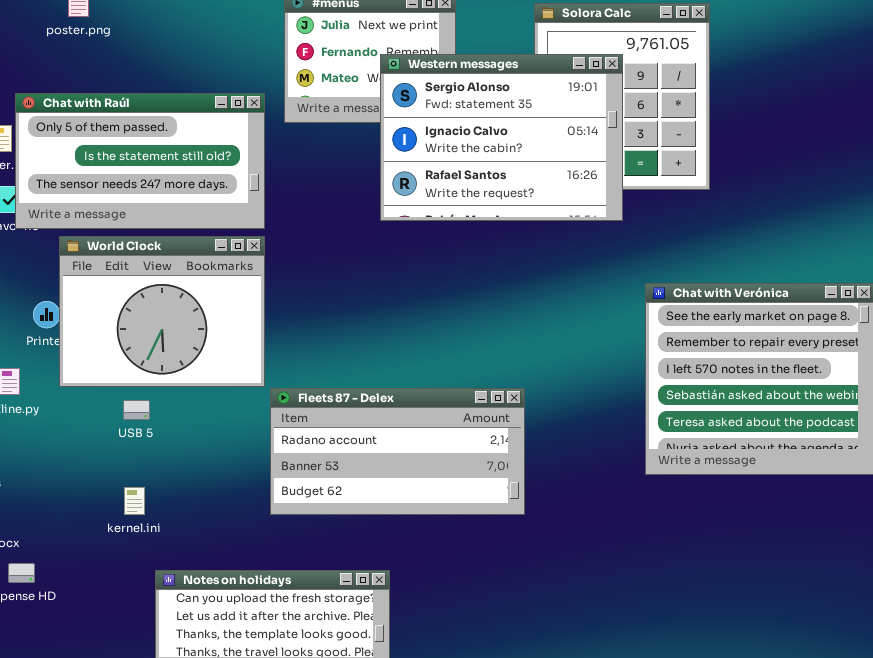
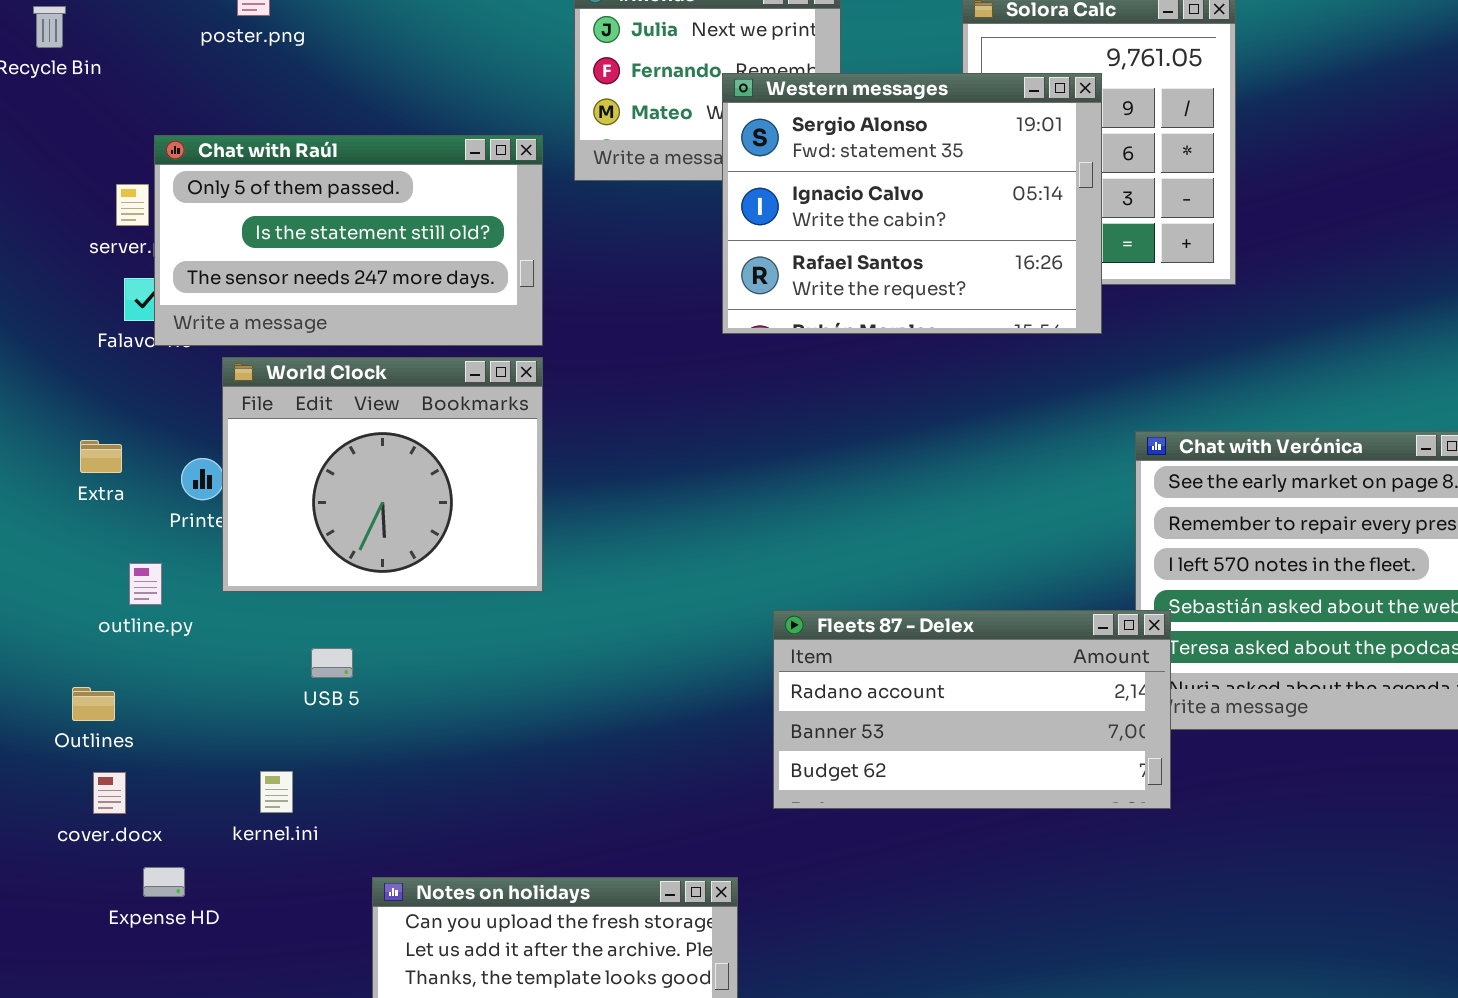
Fleets 87 - Delex: [270,388,525,515] -> [773,610,1171,809], moved
USB 5: [123,400,150,420] -> [311,648,353,678], moved
kernel.ini: [124,487,145,515] -> [260,771,293,813], moved

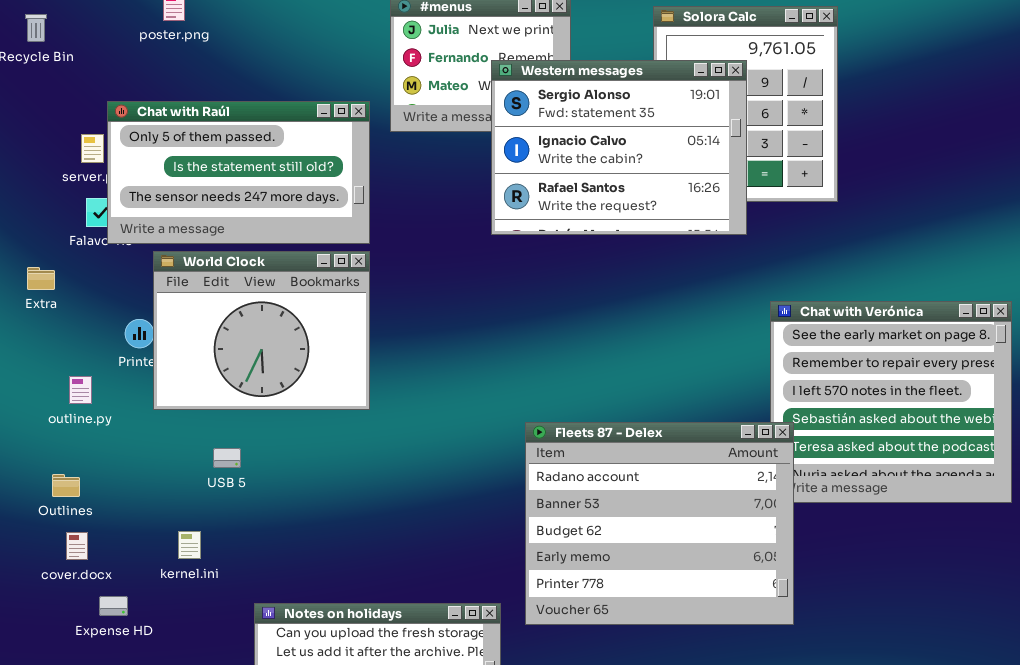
Extra: [80,440,122,473] -> [27,267,55,290], moved
outline.py: [129,563,162,605] -> [69,376,92,404], moved
Fleets 87 - Delex: [773,610,1171,809] -> [525,422,794,625], resized

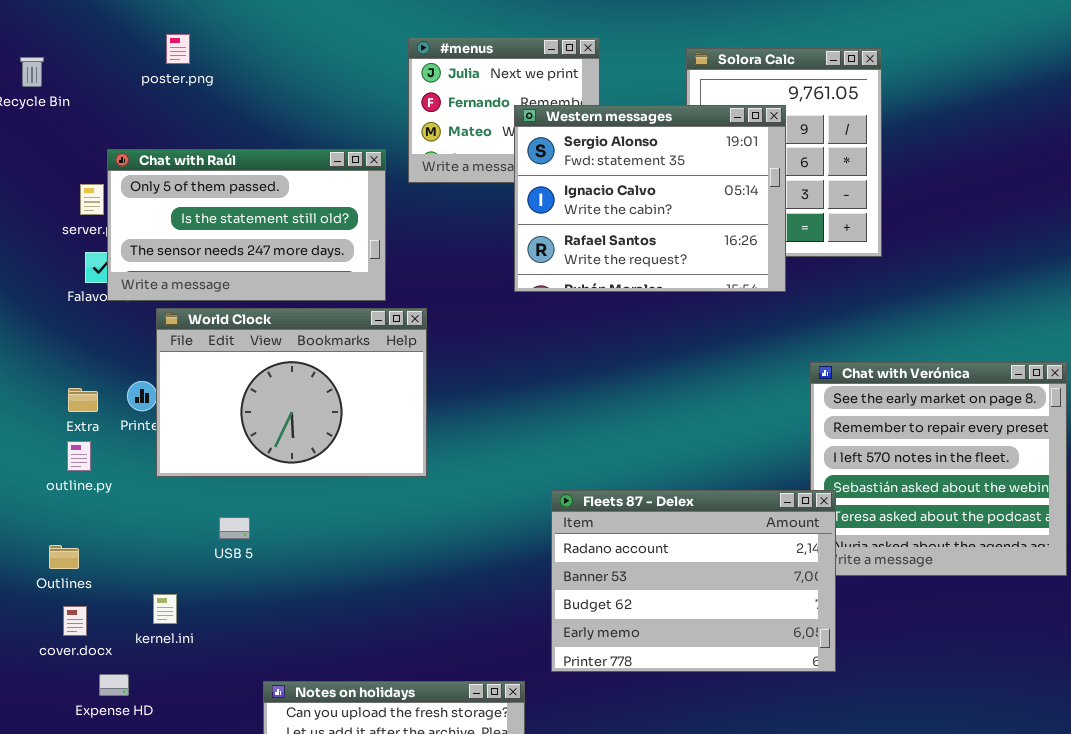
World Clock: [153,251,370,410] -> [156,308,427,477], resized
Extra: [27,267,55,290] -> [68,388,98,412], moved
Fleets 87 - Delex: [525,422,794,625] -> [551,490,836,672], resized
kernel.ini: [178,531,201,559] -> [153,594,177,624], moved

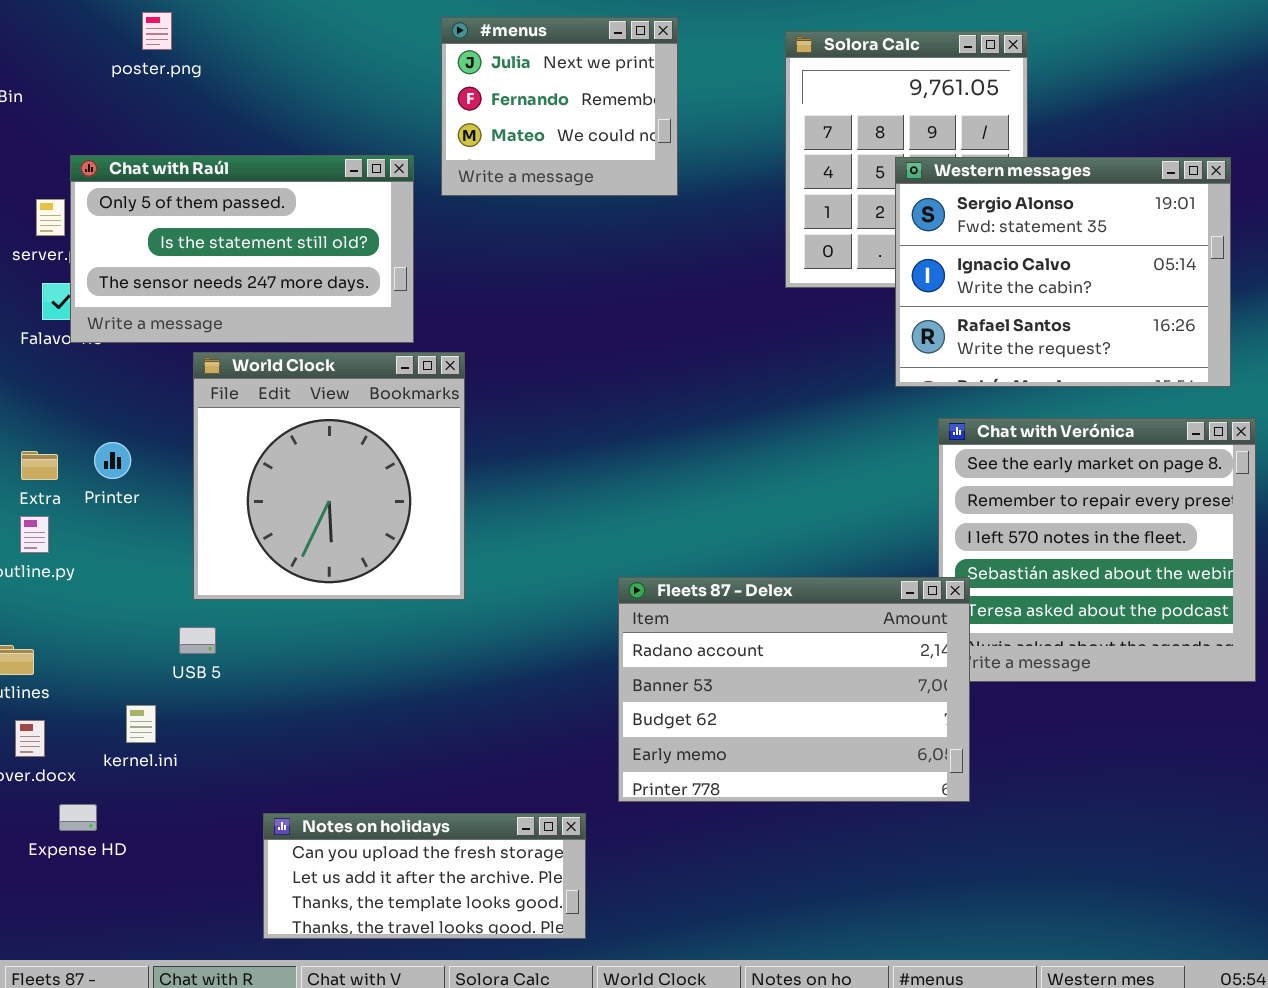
Western messages: [514,105,786,292] -> [895,157,1231,387], moved
World Clock: [156,308,427,477] -> [193,352,465,600], resized
USB 5: [219,517,250,539] -> [179,627,216,654], moved

